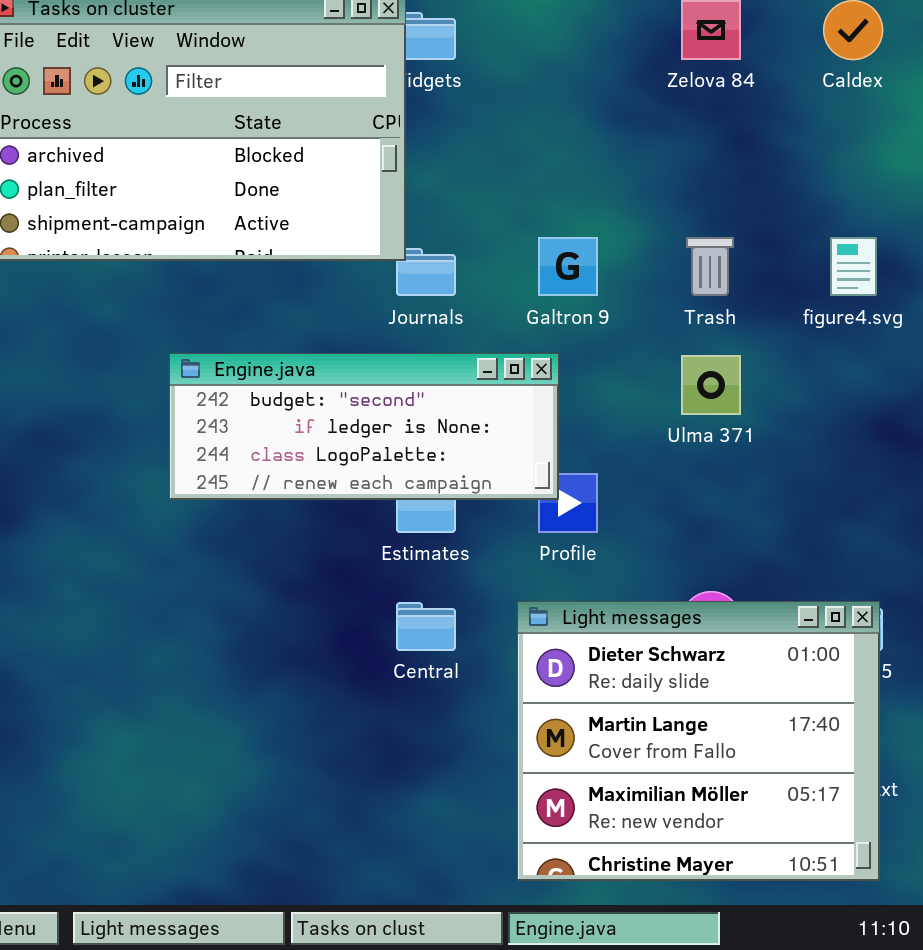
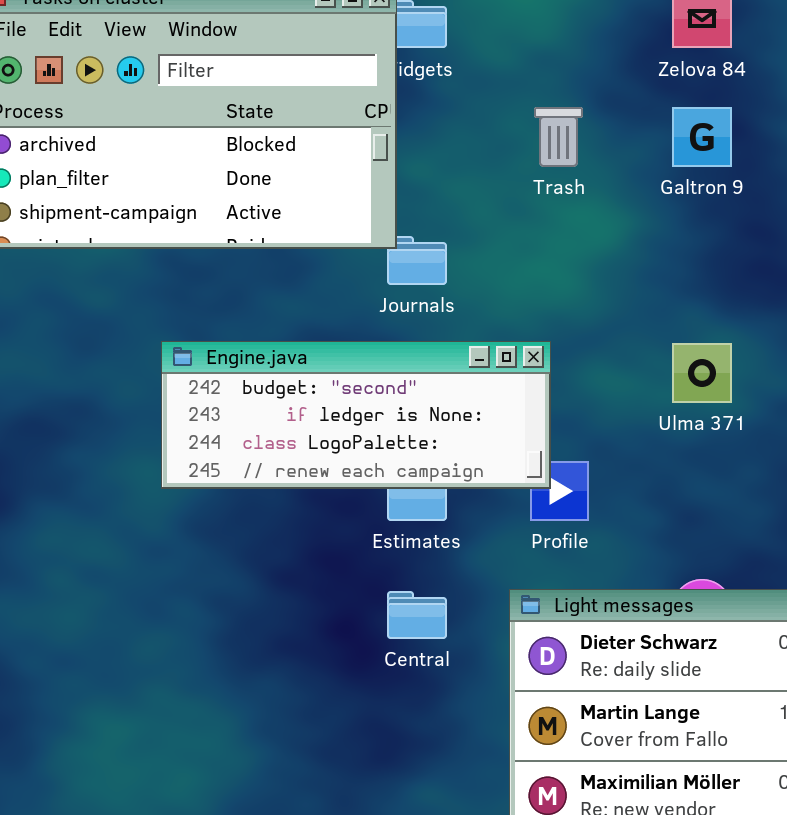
Galtron 9: [538,237,598,296] -> [672,107,732,167], moved
Trash: [686,237,734,296] -> [534,107,583,167], moved

